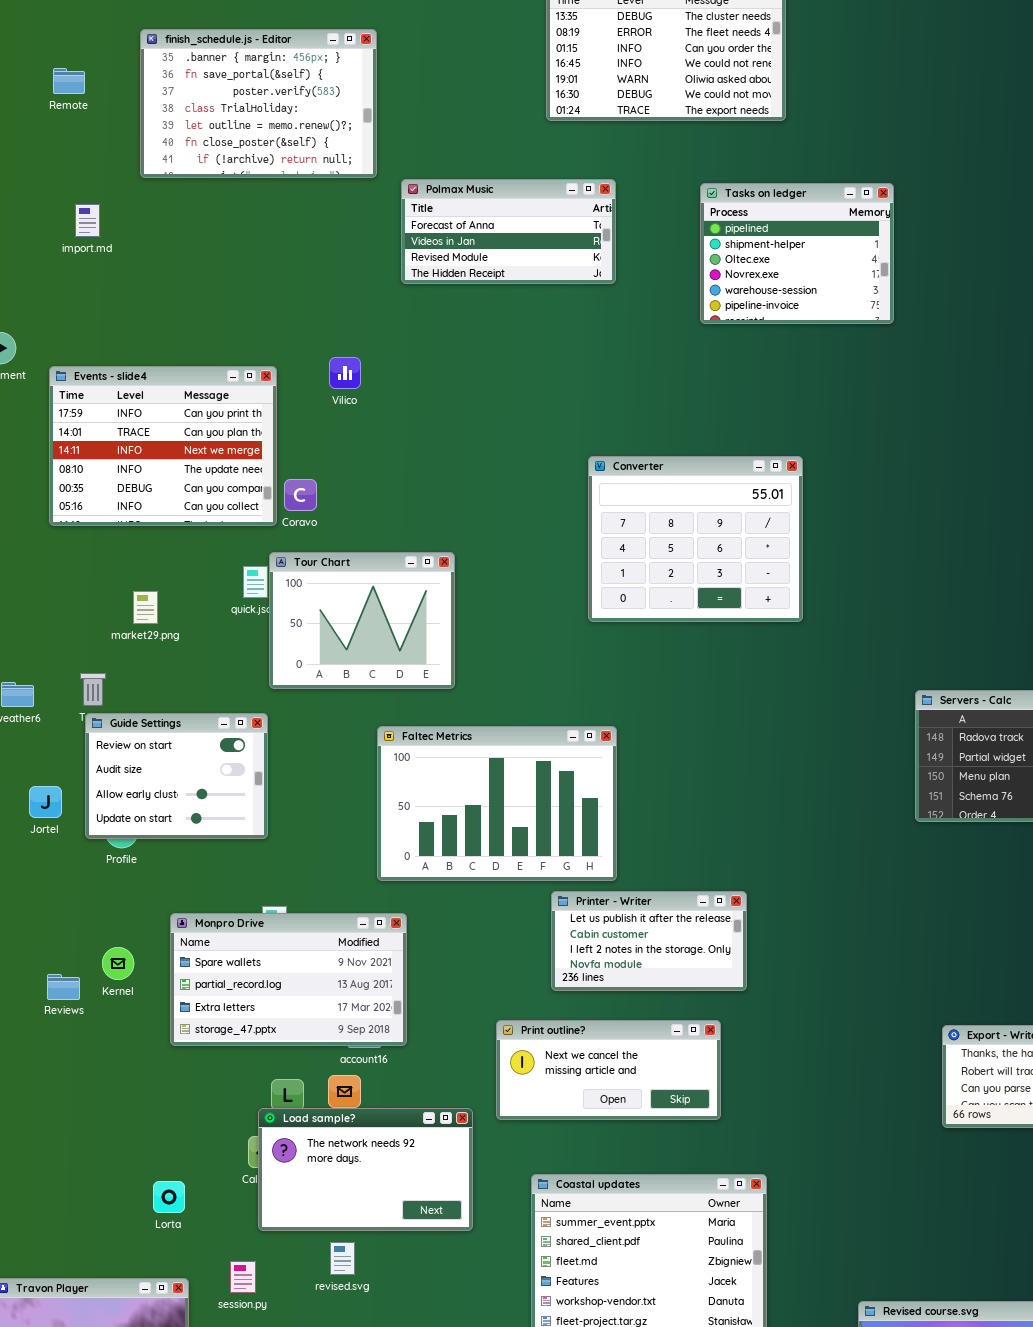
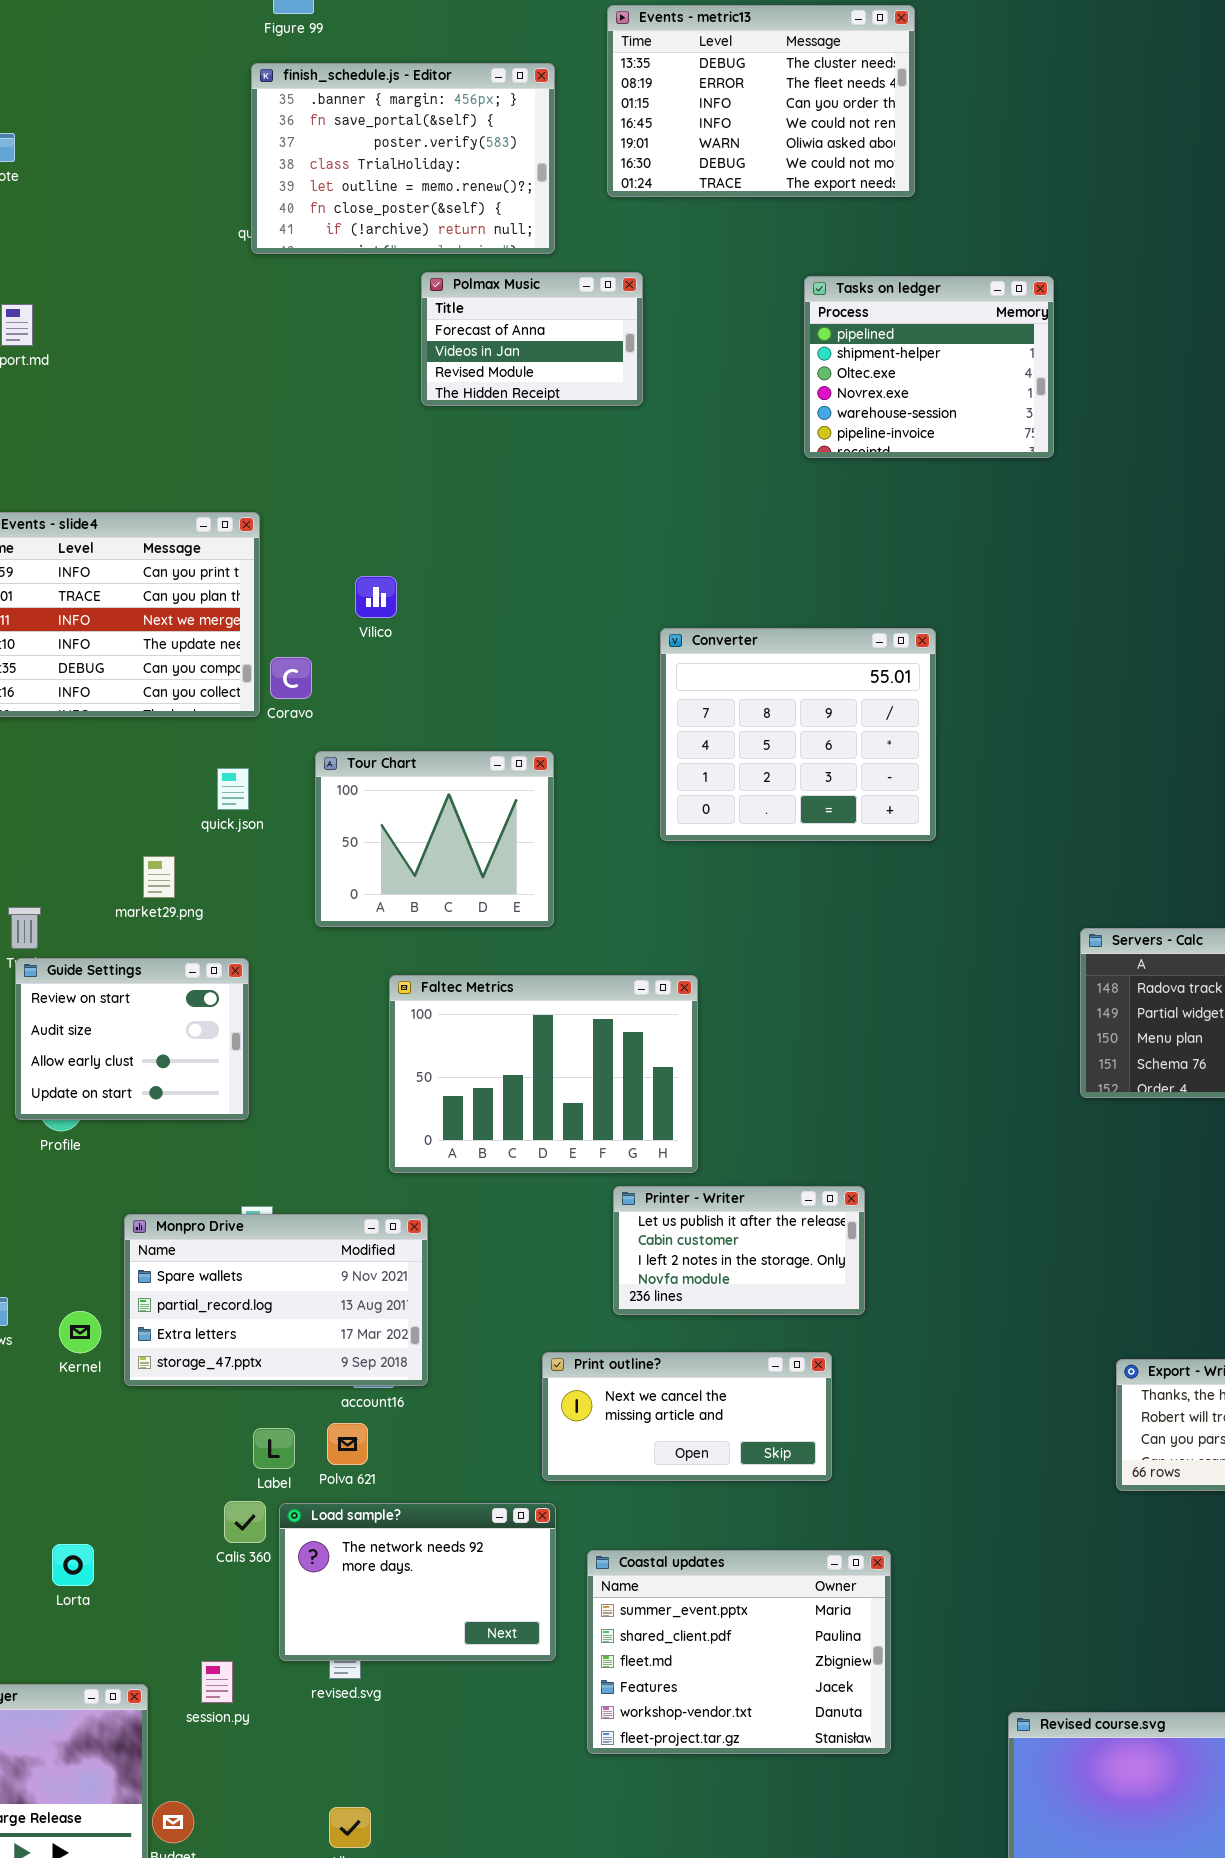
finish_schedule.js - Editor: [140,29,377,178] -> [251,63,555,254], moved
Polmax Music: [401,179,616,284] -> [421,272,643,406], resized
Vilico: [329,357,361,389] -> [355,576,397,618], moved
Tour Chart: [269,552,455,689] -> [315,751,554,927], moved
market29.png: [133,591,158,624] -> [143,856,175,898], moved
Kernel: [102,947,134,980] -> [59,1311,101,1353], moved
Load sample?: [258,1108,473,1231] -> [279,1503,556,1661], moved
Lorta: [153,1181,185,1213] -> [52,1544,94,1586], moved

